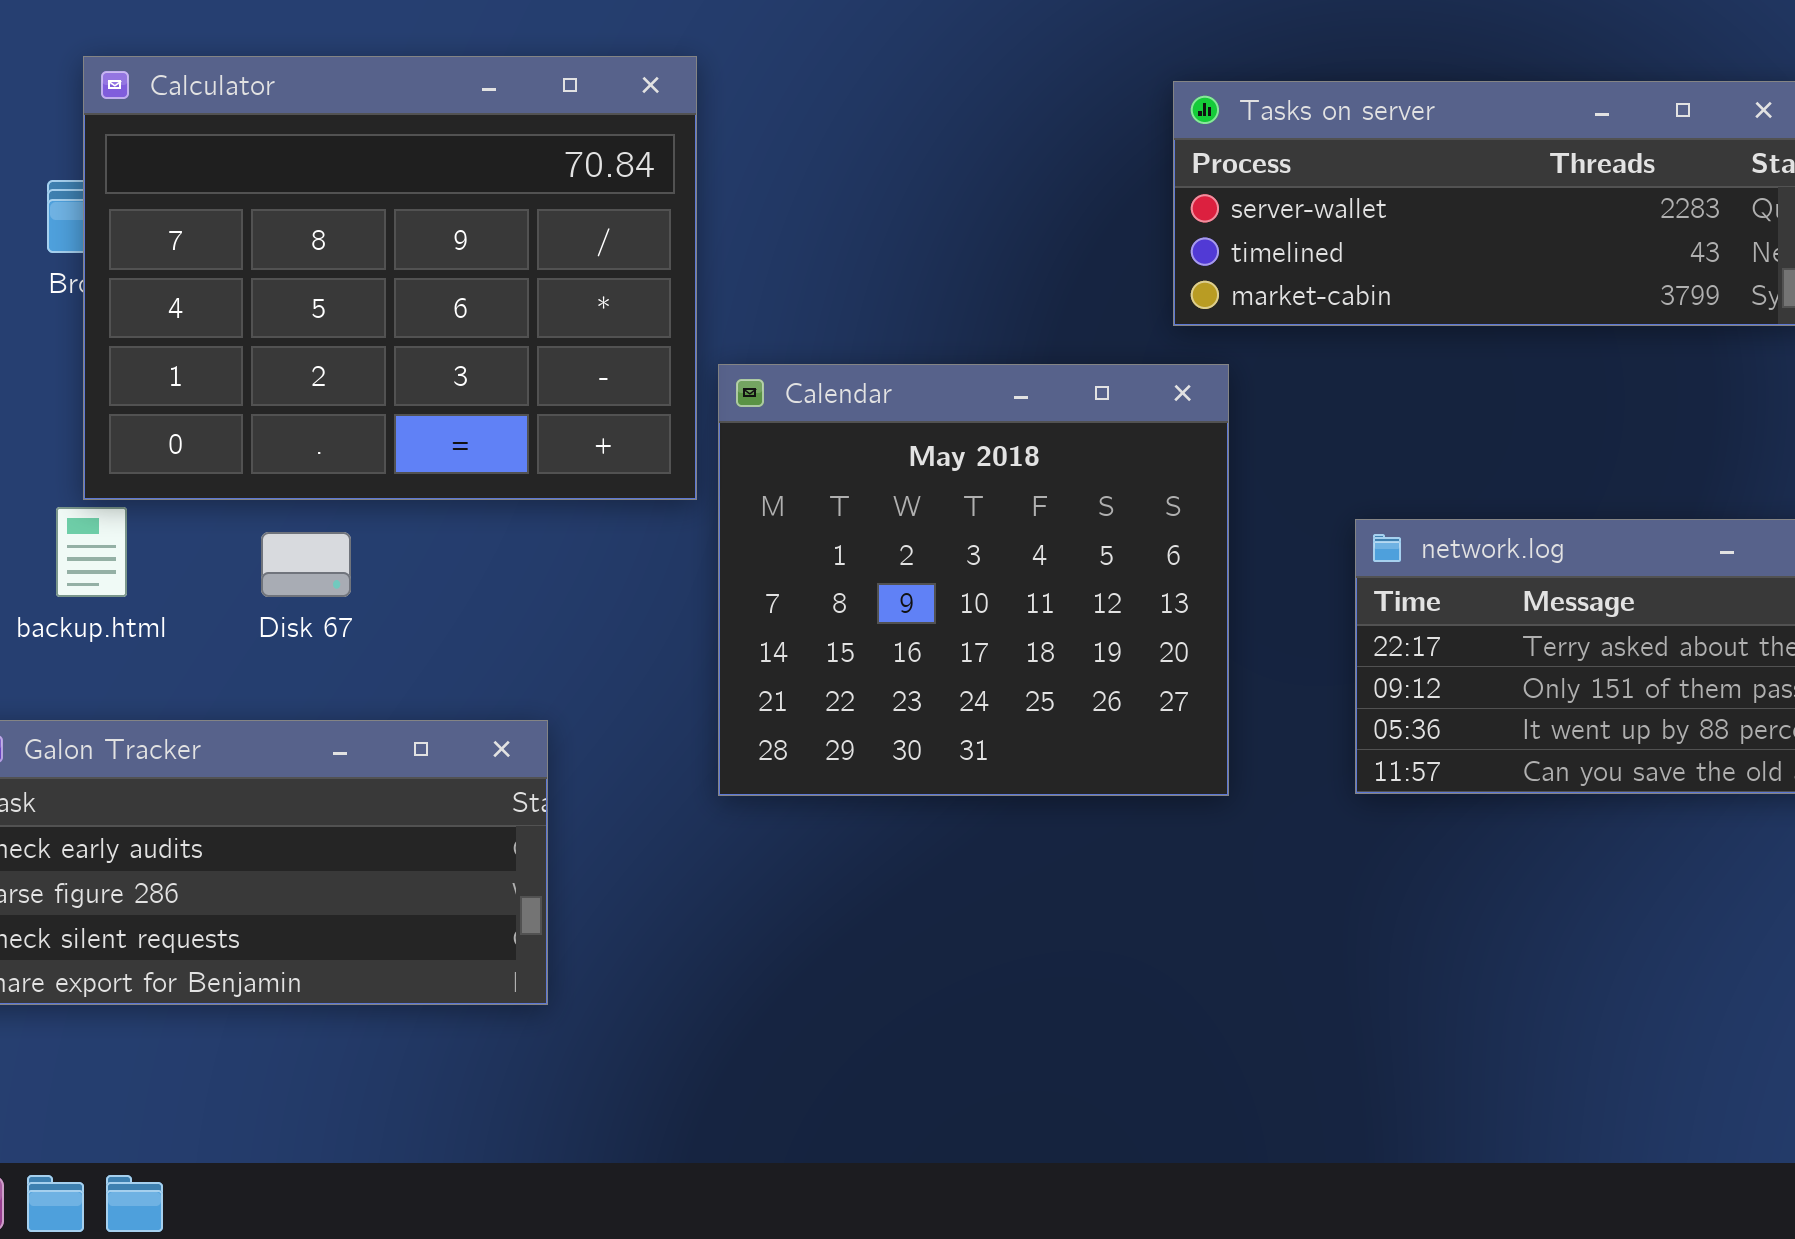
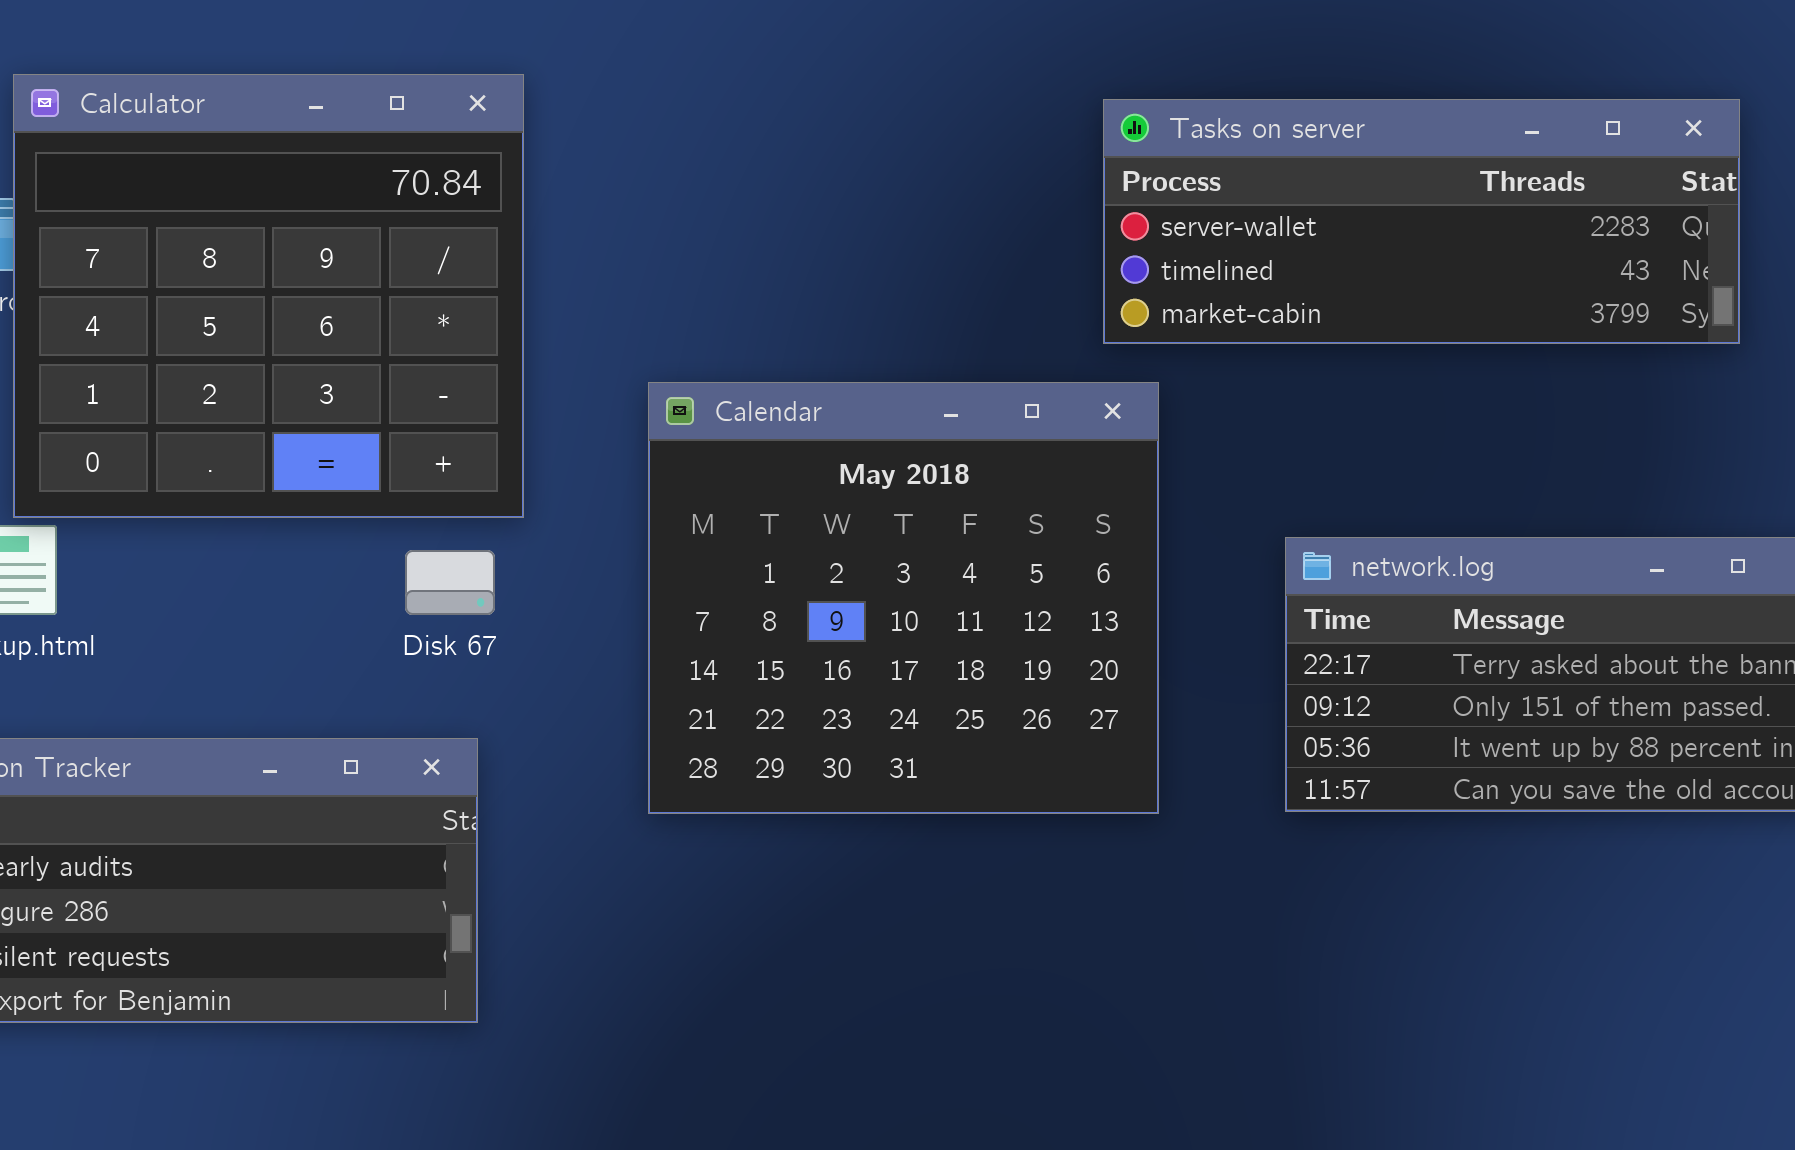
Calculator: [83,56,697,500] -> [13,74,524,518], resized
Disk 67: [261,532,351,597] -> [405,550,495,615], moved

